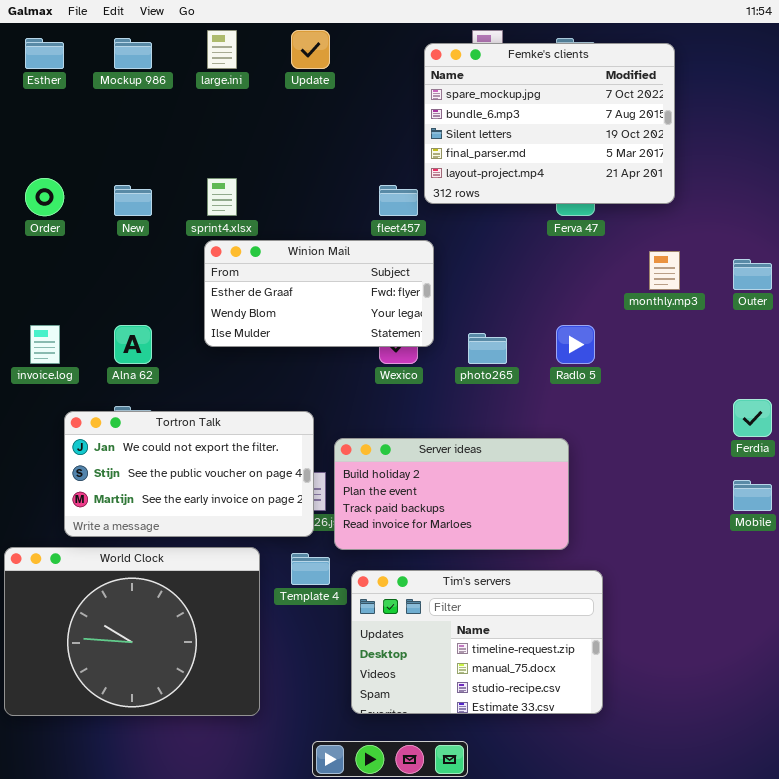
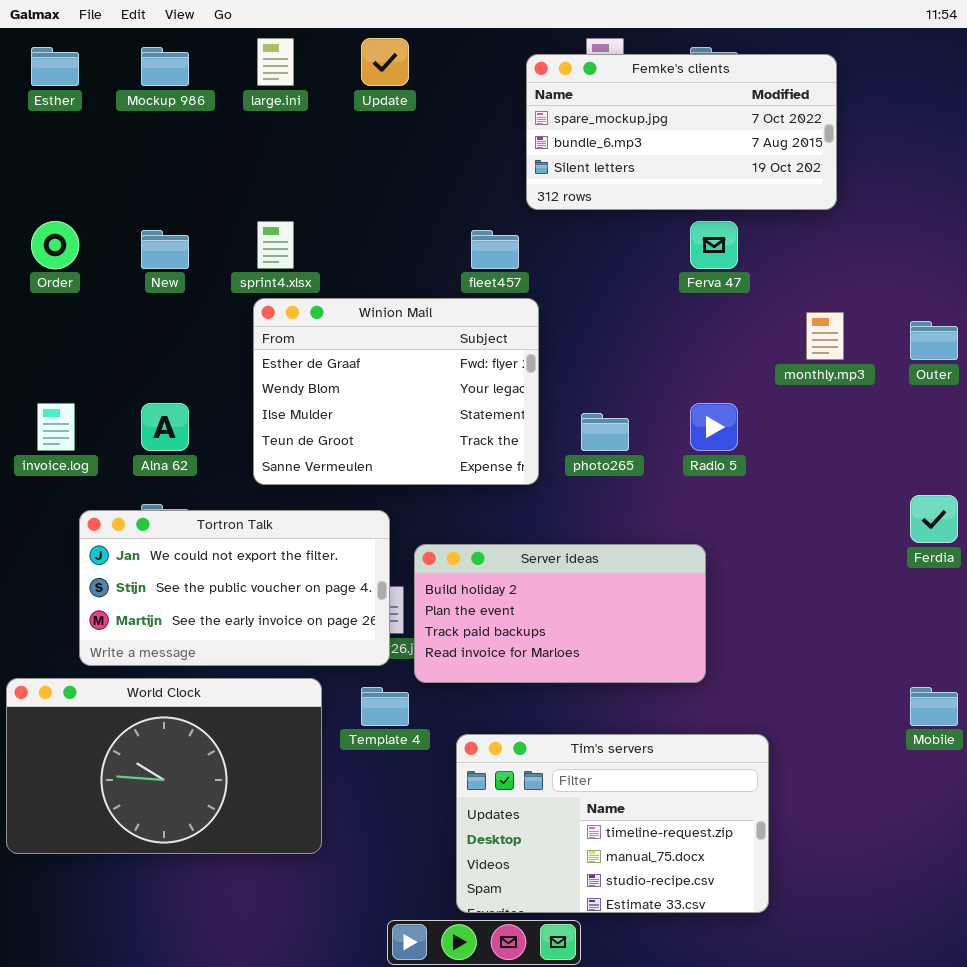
Femke's clients: [424,43,675,204] -> [526,54,837,210], resized
Winion Mail: [204,240,434,347] -> [253,298,539,485], resized
Mobile: [733,480,772,511] -> [910,687,958,726], moved
World Clock: [4,547,260,716] -> [6,678,322,854], resized
Tim's servers: [351,570,603,714] -> [456,734,769,913], moved

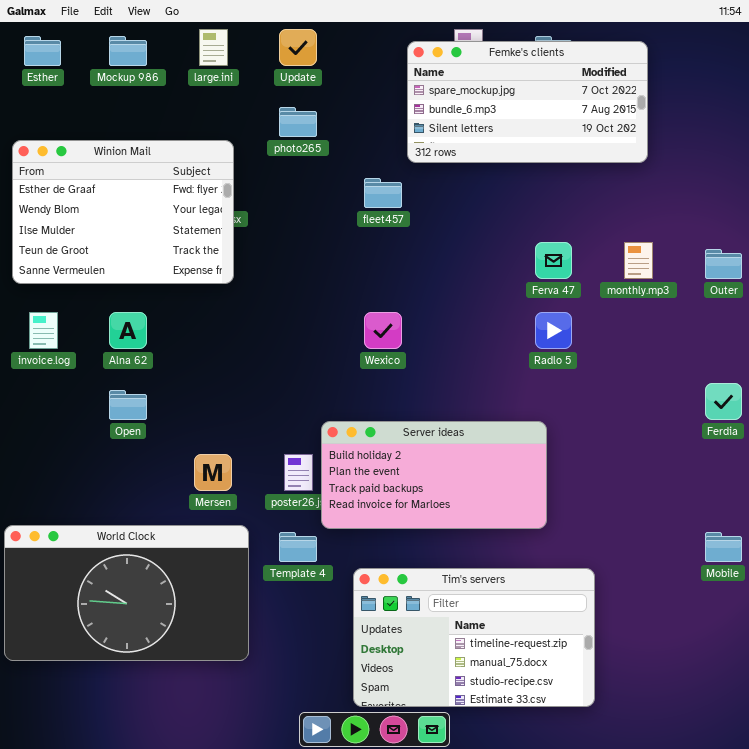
Ferva 47: [690,221,738,269] -> [535,242,572,279], moved
Winion Mail: [253,298,539,485] -> [12,140,234,284], moved
photo265: [581,413,629,451] -> [279,107,317,137], moved
Tortron Talk: [79,510,390,666] -> none, closed

